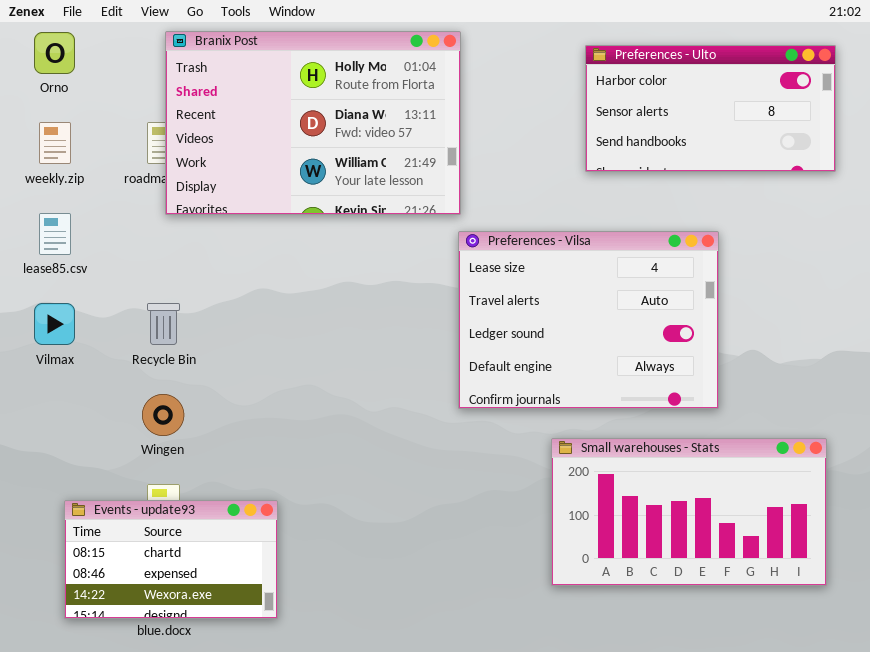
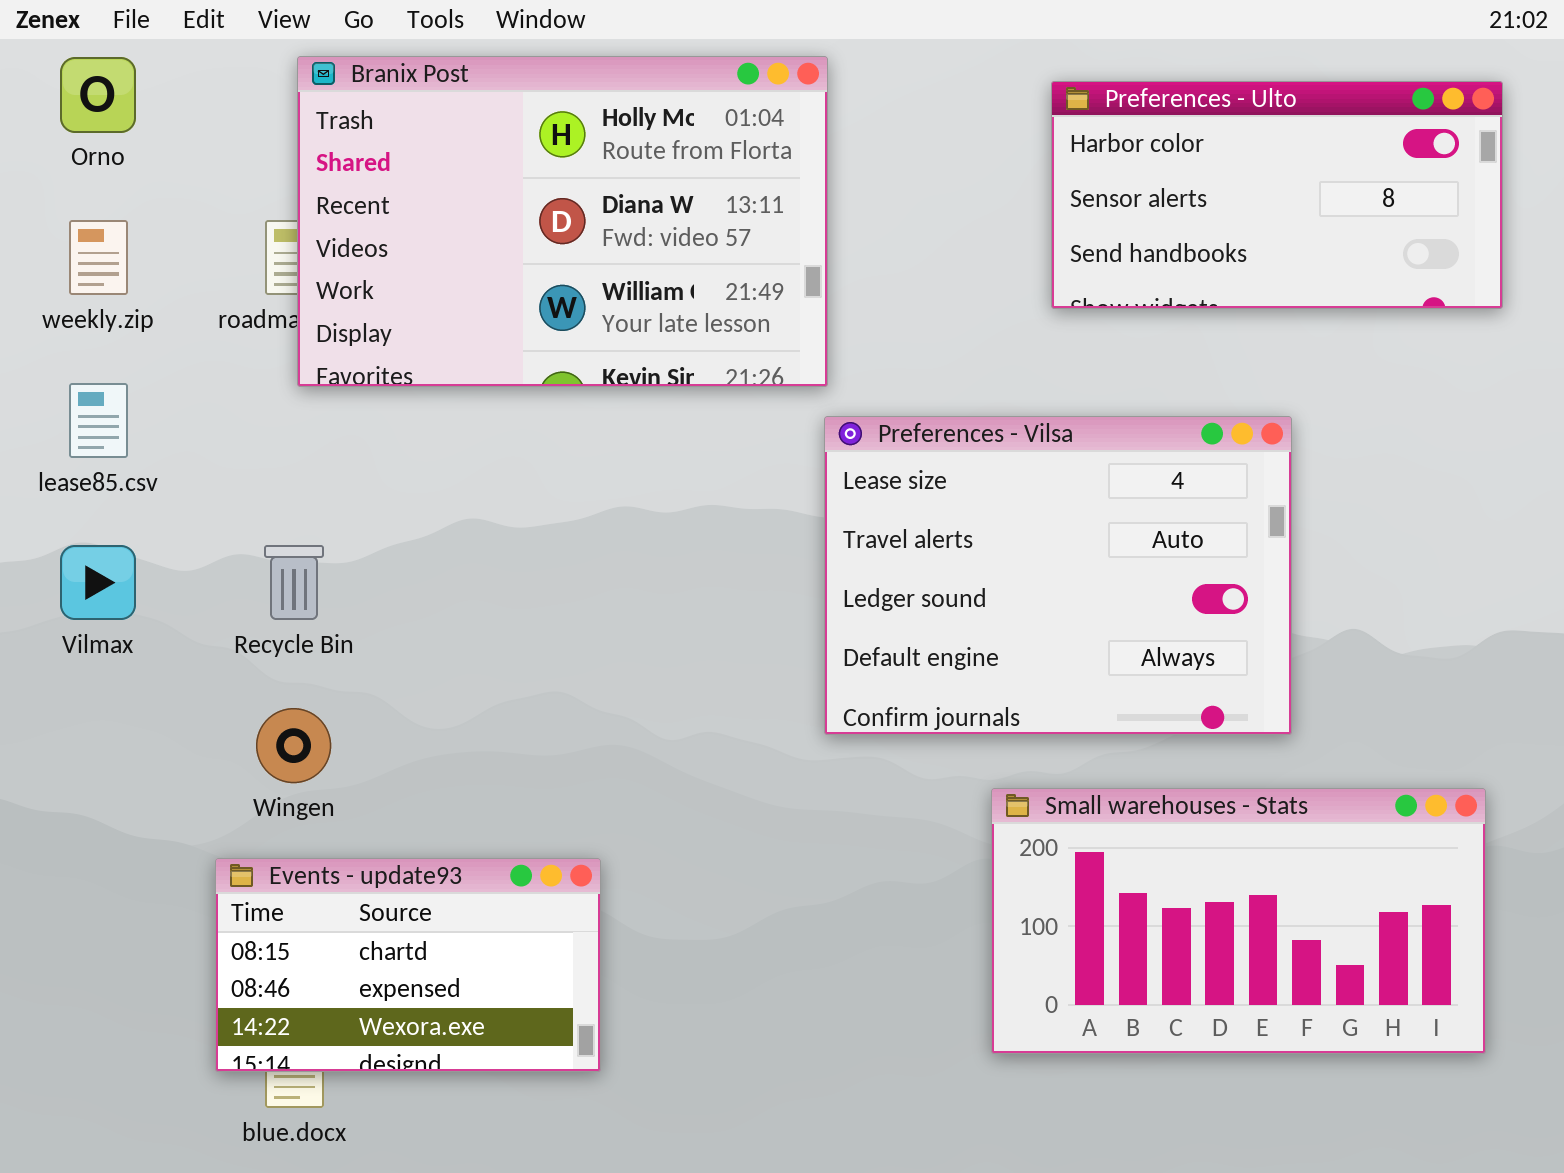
Events - update93: [64,500,278,619] -> [215,858,601,1072], moved

